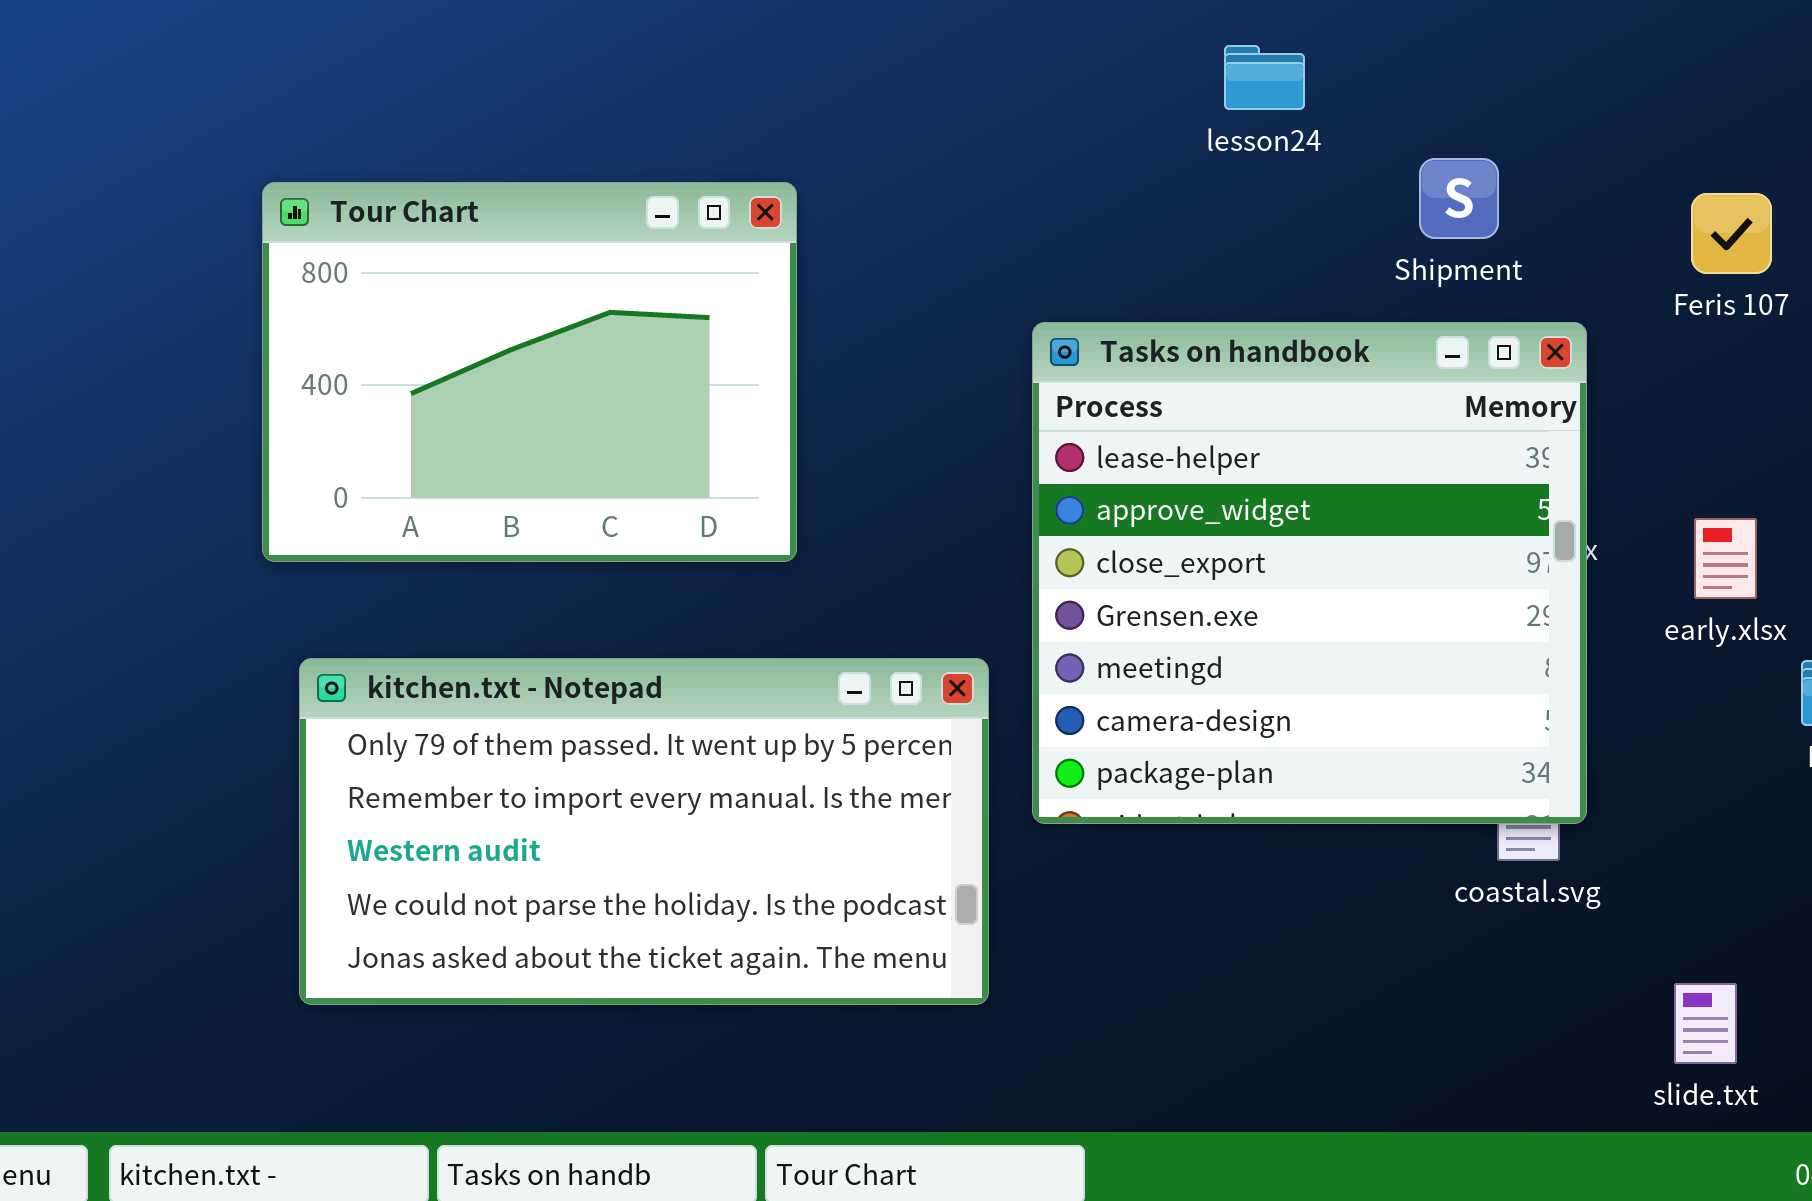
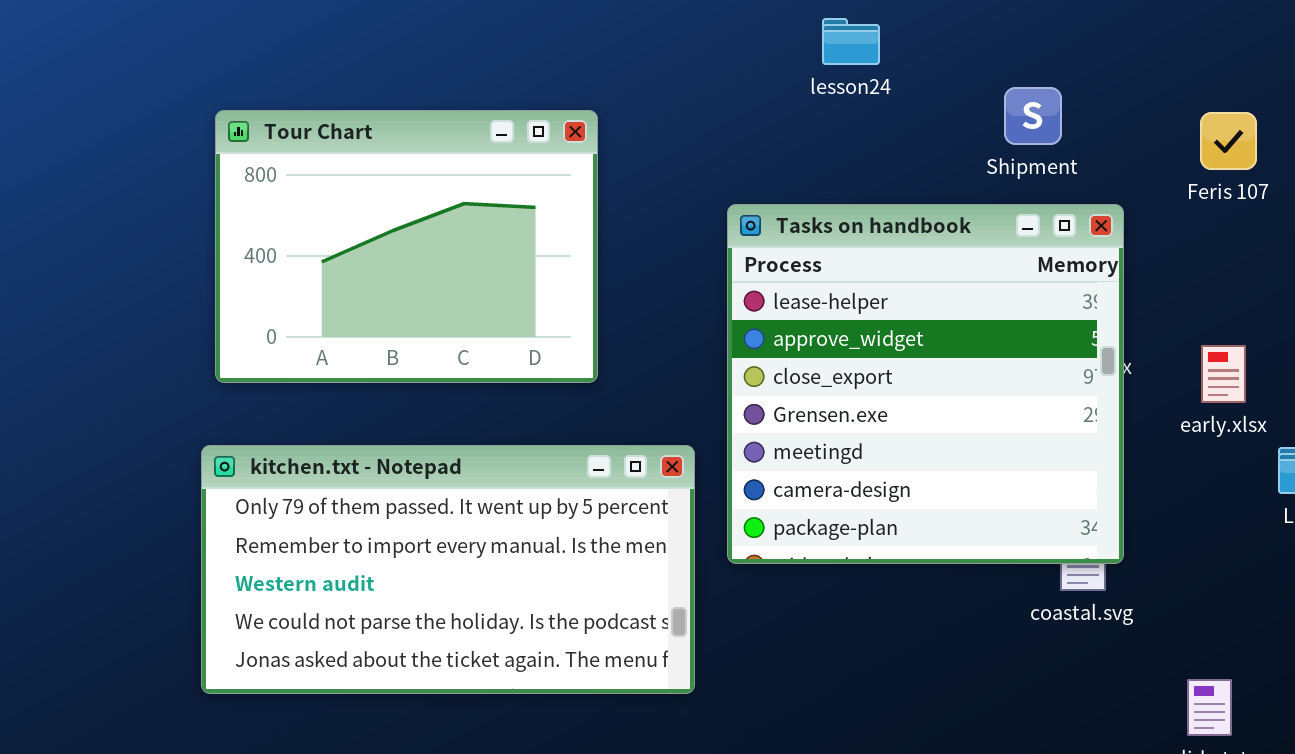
lesson24: [1224,45,1305,110] -> [822,18,880,65], moved
Tour Chart: [262,182,797,562] -> [215,110,598,383], moved

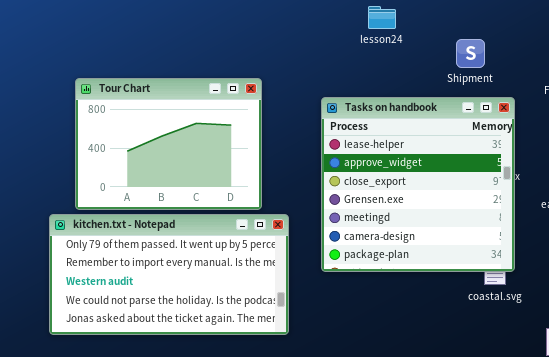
Tour Chart: [215,110,598,383] -> [75,78,262,210], moved
kitchen.txt - Notepad: [201,445,695,694] -> [49,214,289,335], moved

